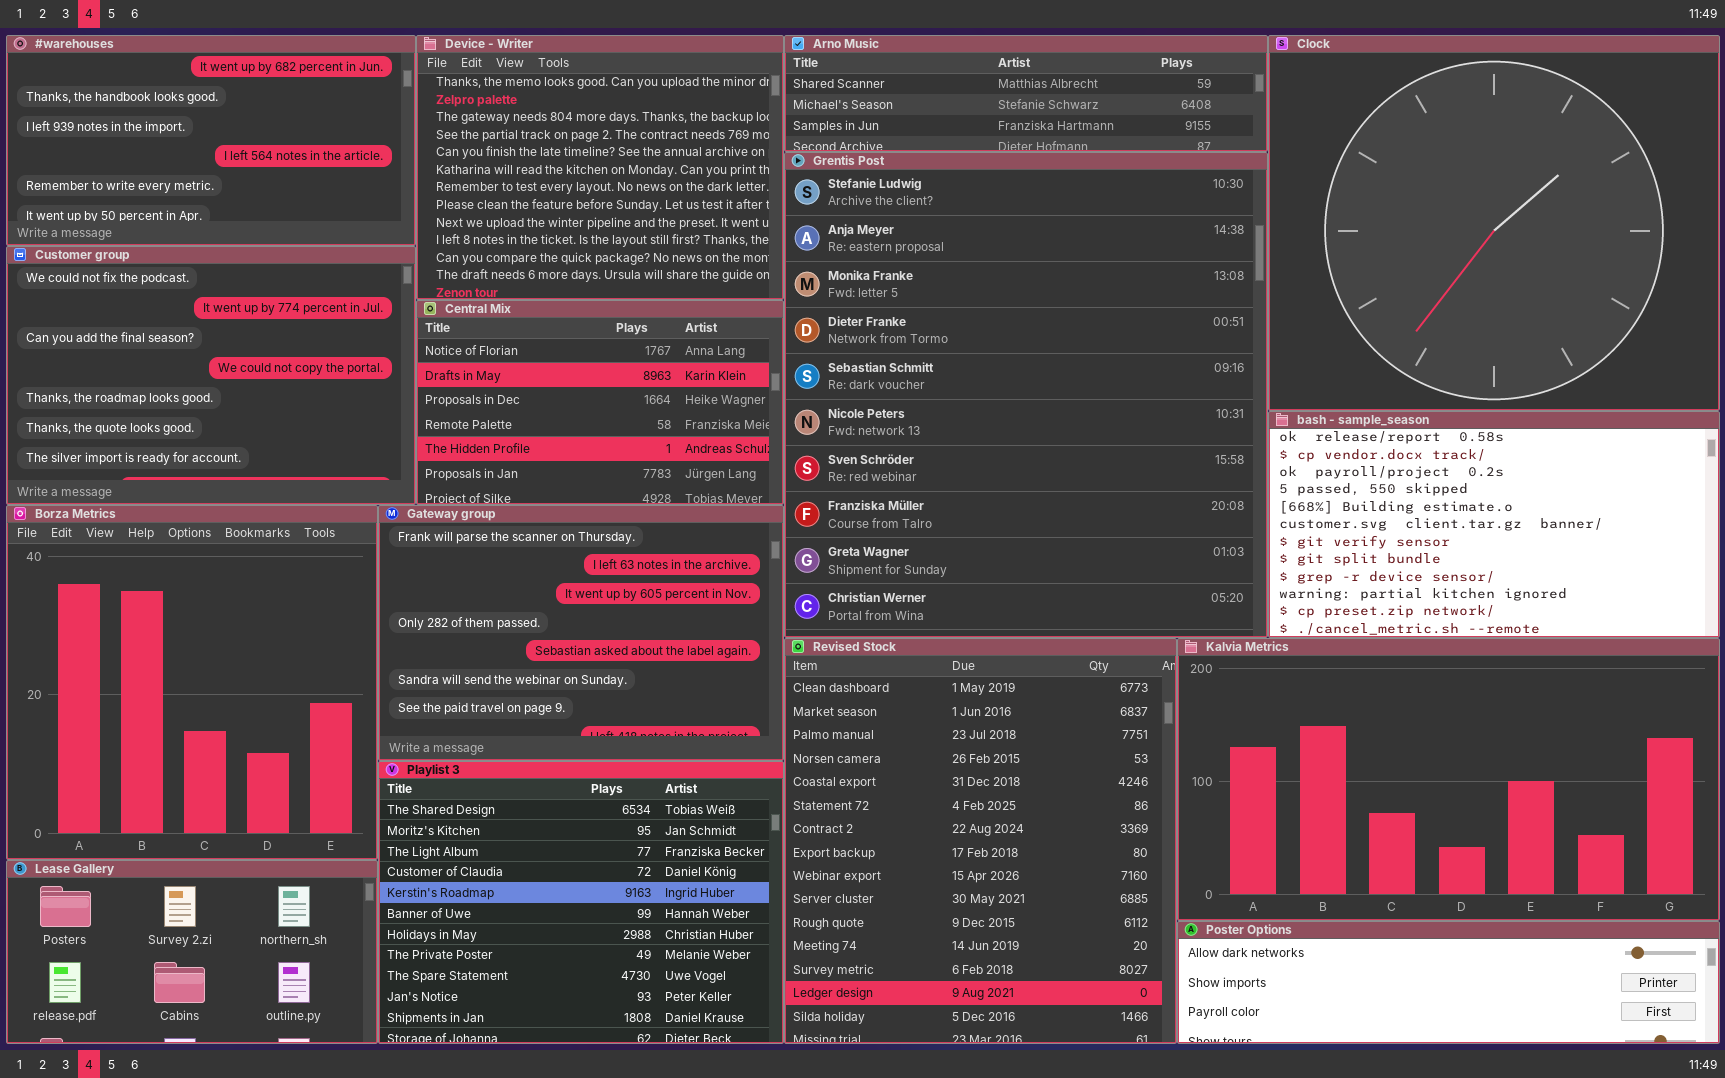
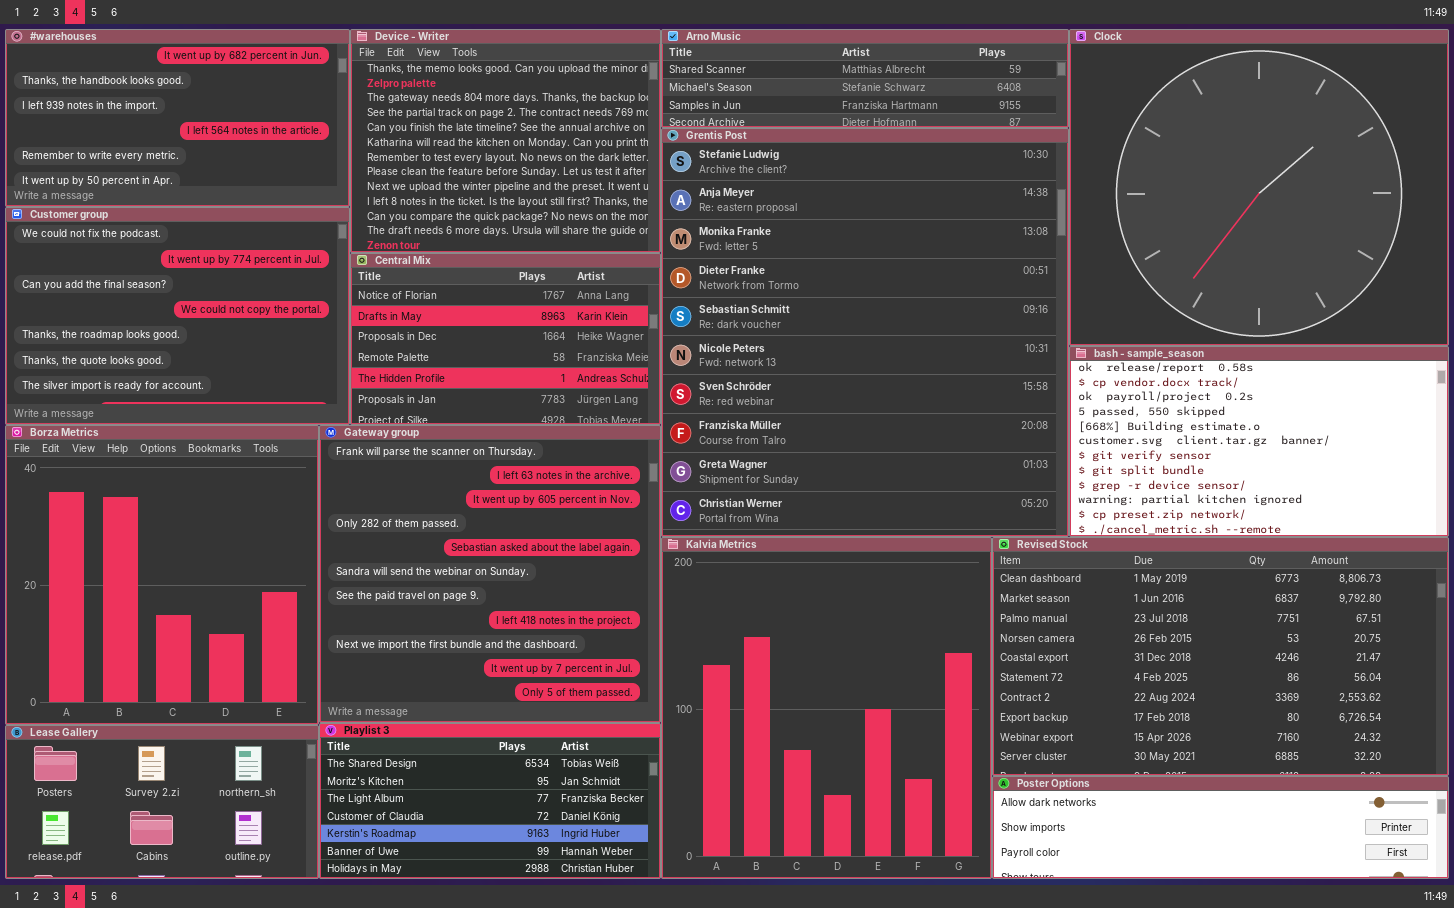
Gateway group: [378,505,784,761] -> [319,425,661,723], resized
Revised Stock: [784,638,1177,1044] -> [992,537,1449,776], moved, resized
Kalvia Metrics: [1177,638,1720,921] -> [661,537,992,879], moved, resized
Playlist 3: [378,761,784,1044] -> [319,723,661,879], resized

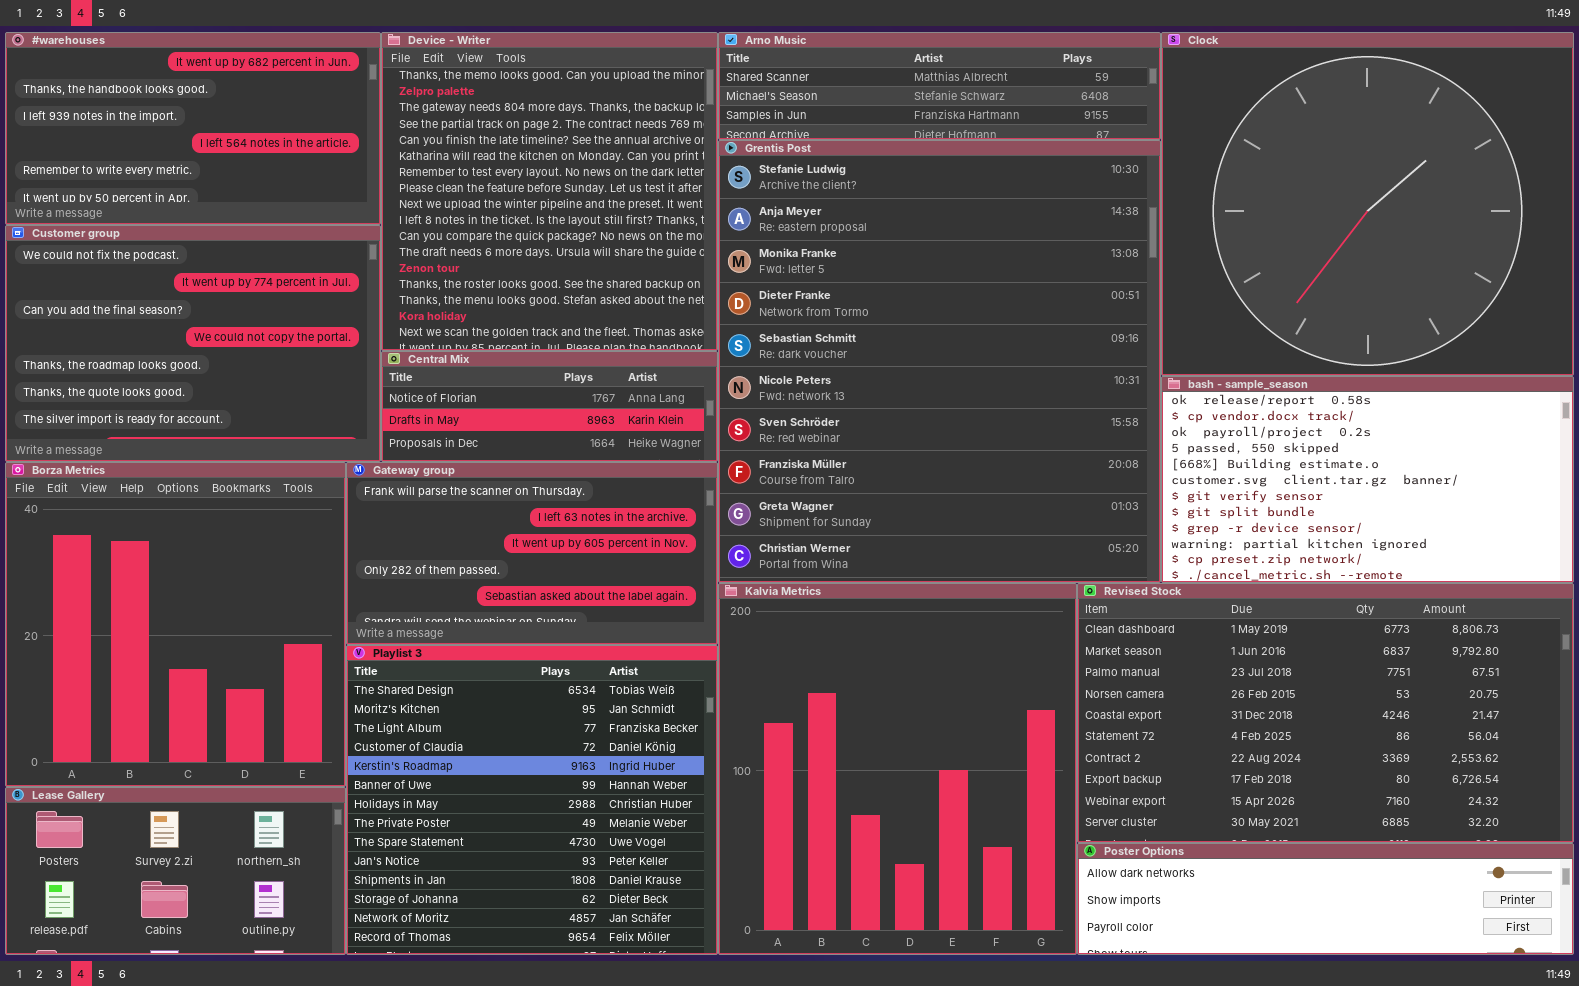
Device - Writer: [350,29,661,253] -> [381,32,718,351], resized
Central Mix: [350,253,661,425] -> [381,351,718,462], resized
Gateway group: [319,425,661,723] -> [346,462,718,645], resized
Playlist 3: [319,723,661,879] -> [346,645,718,955], resized

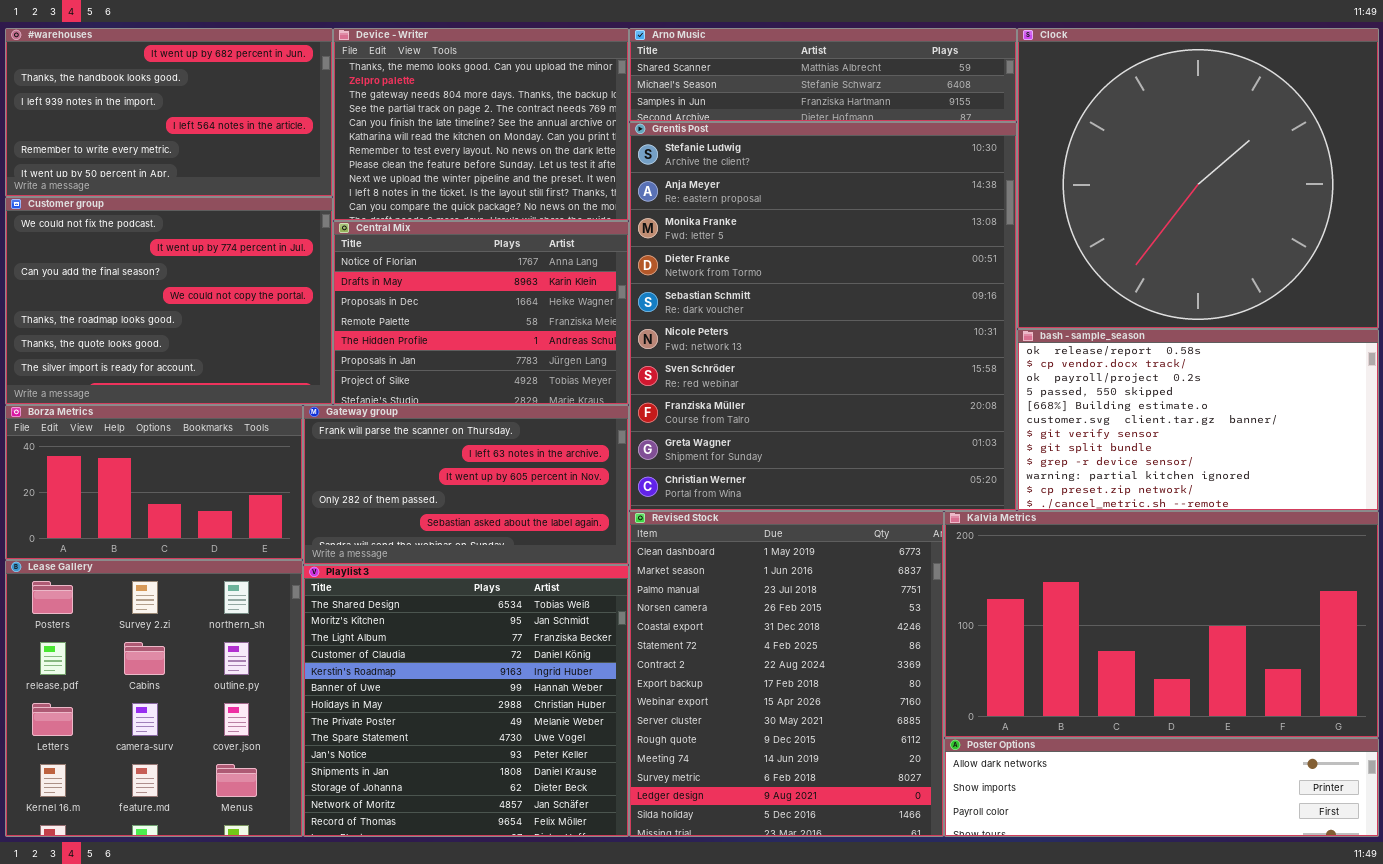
Device - Writer: [381,32,718,351] -> [333,28,629,221], resized
Central Mix: [381,351,718,462] -> [333,221,629,405], resized
Borza Metrics: [5,462,346,787] -> [5,405,303,560], resized
Kalvia Metrics: [718,583,1077,955] -> [944,511,1379,738], moved, resized
Revised Stock: [1077,583,1574,843] -> [629,511,944,837], moved, resized
Lease Gallery: [5,787,346,955] -> [5,560,303,837], resized

